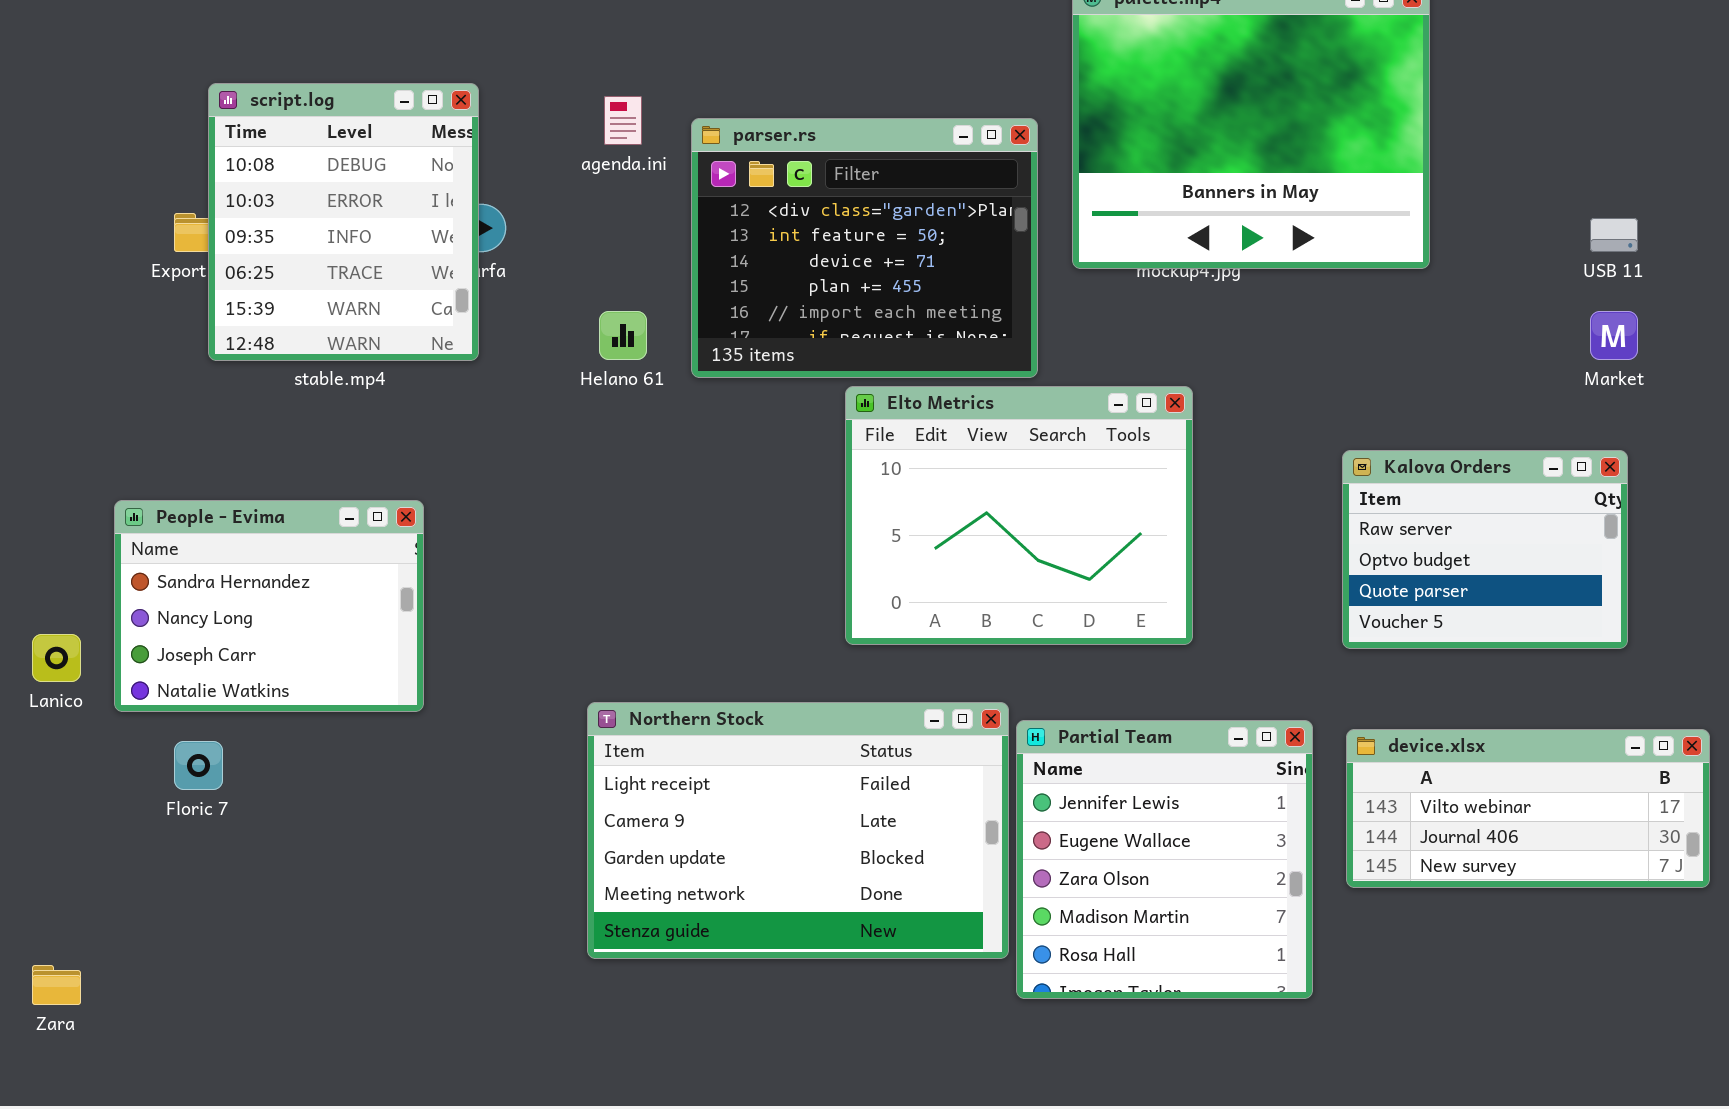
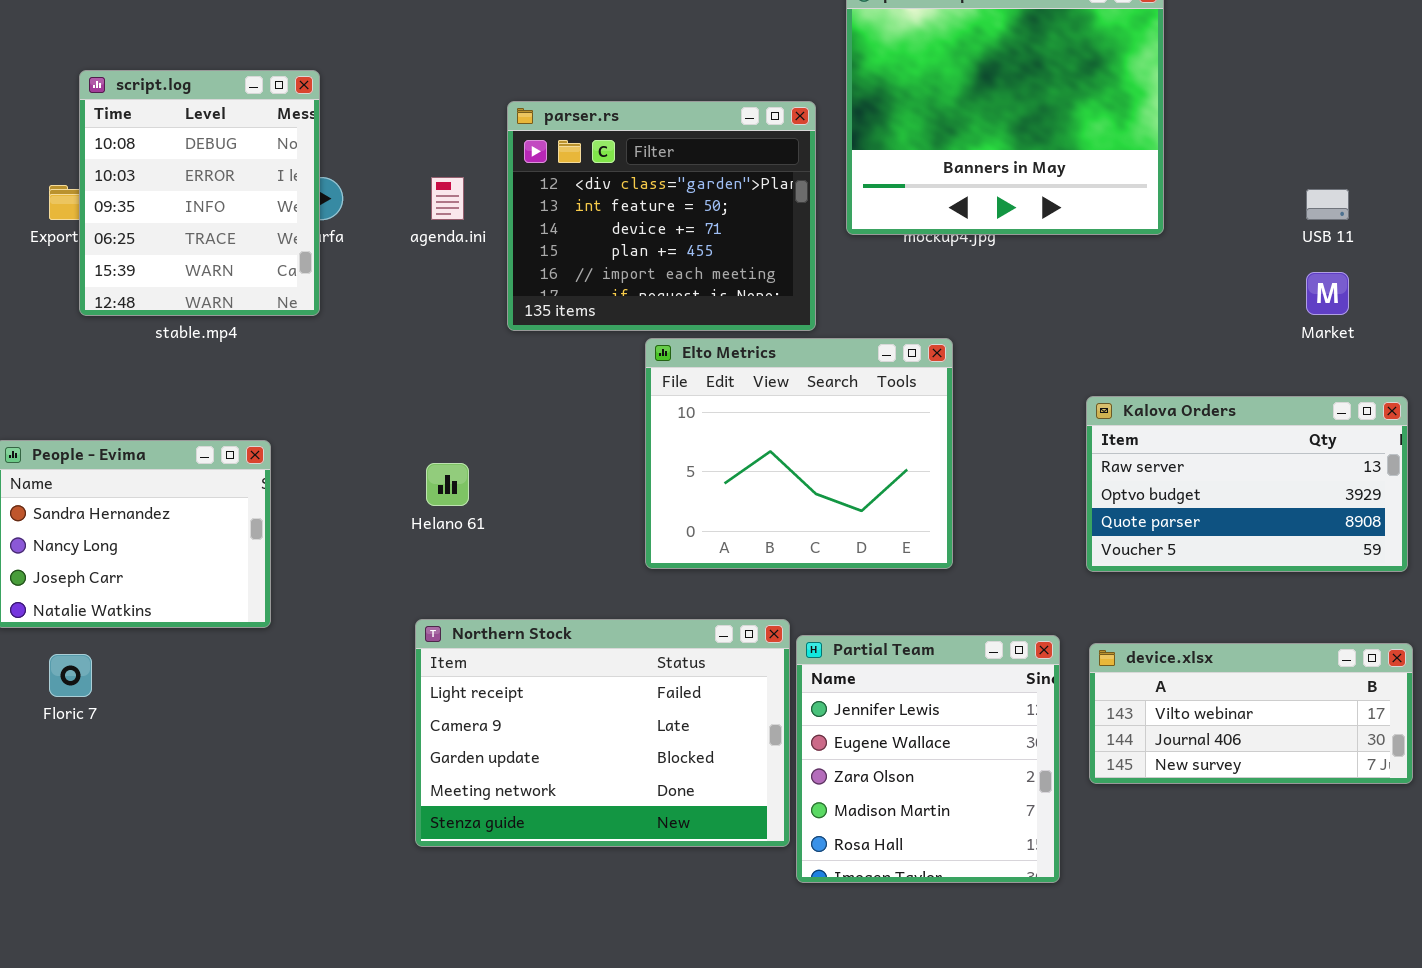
agenda.ini: [604,96,642,145] -> [431,177,464,220], moved
Helano 61: [599,311,647,360] -> [426,463,469,506], moved
Kalova Orders: [1342,450,1628,649] -> [1086,396,1408,572], resized

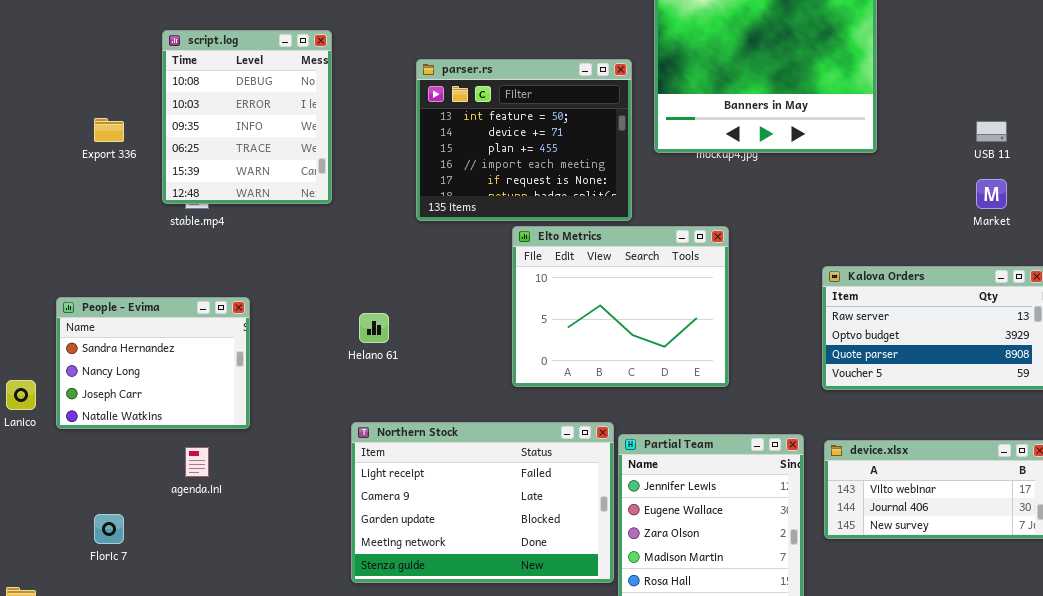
script.log: [79,70,320,316] -> [162,30,332,204], moved
parser.rs: [507,101,816,331] -> [416,59,632,221], scrolled down 1 row
agenda.ini: [431,177,464,220] -> [185,447,209,477], moved
Floric 7: [49,654,92,697] -> [94,514,124,544], moved

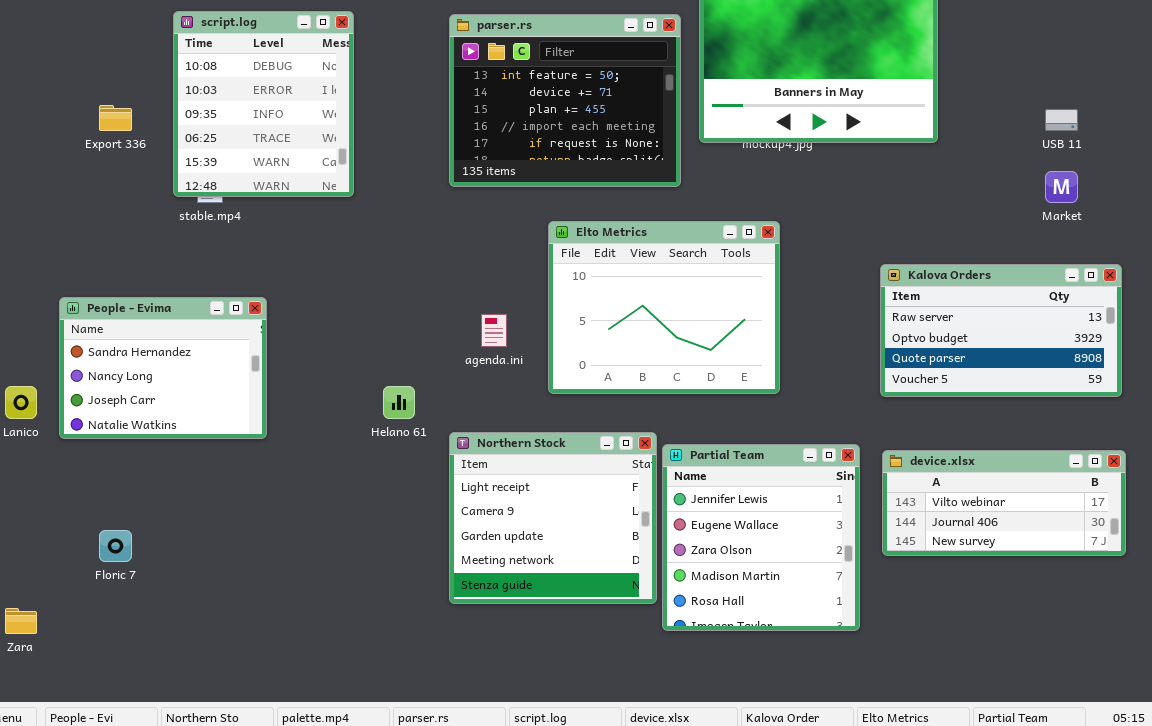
parser.rs: [416,59,632,221] -> [449,14,681,187], moved
Helano 61: [359,313,389,343] -> [383,386,415,419], moved
Northern Stock: [351,422,614,583] -> [449,432,657,604], resized
agenda.ini: [185,447,209,477] -> [481,314,507,347], moved

